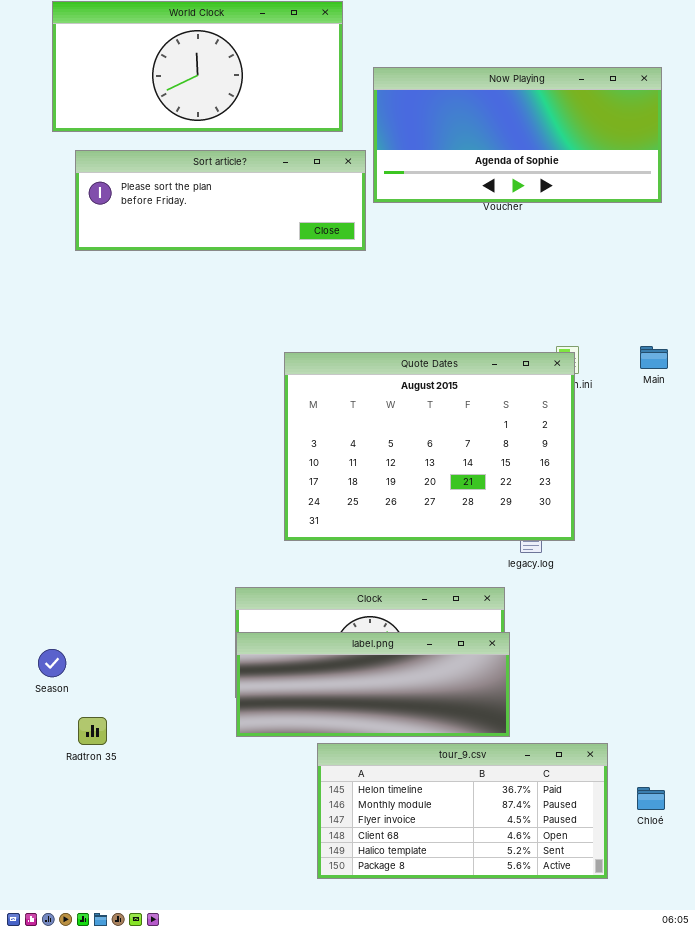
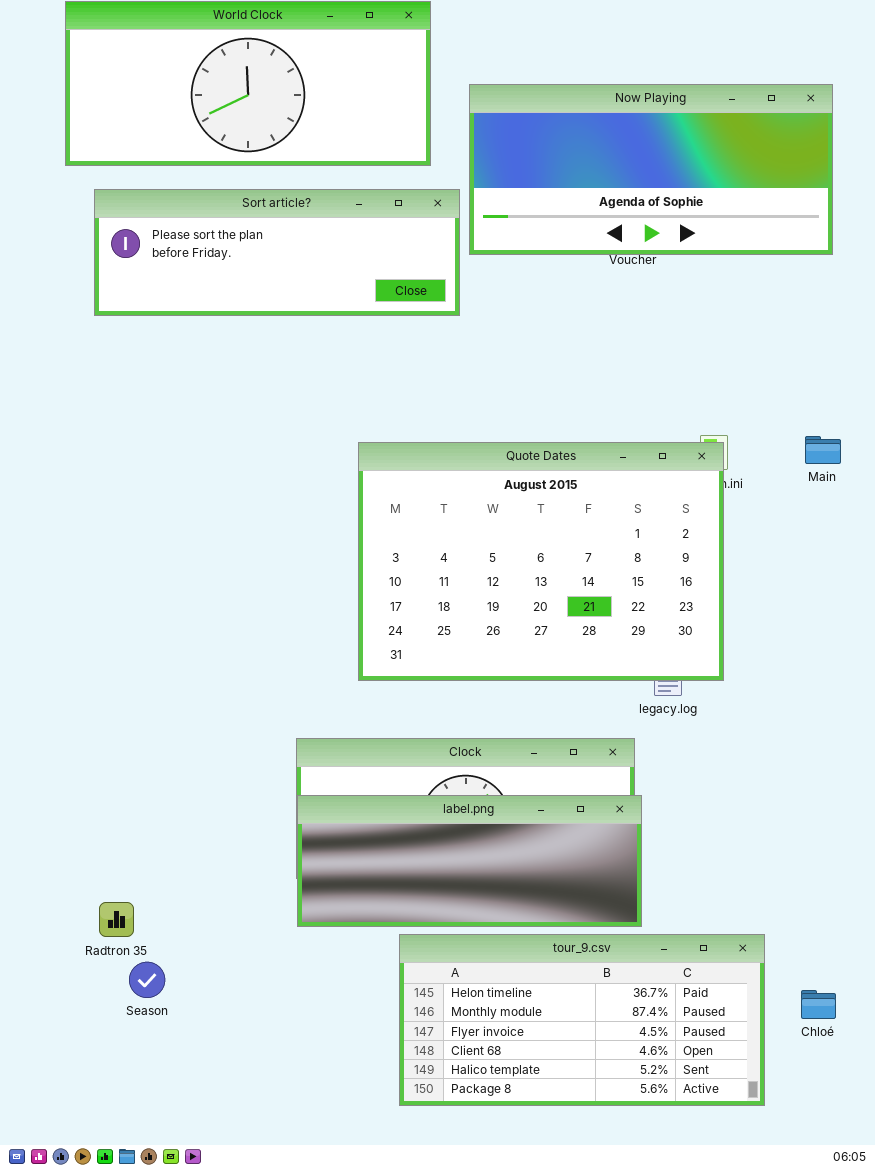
Season: [38,649,66,677] -> [129,962,165,998], moved

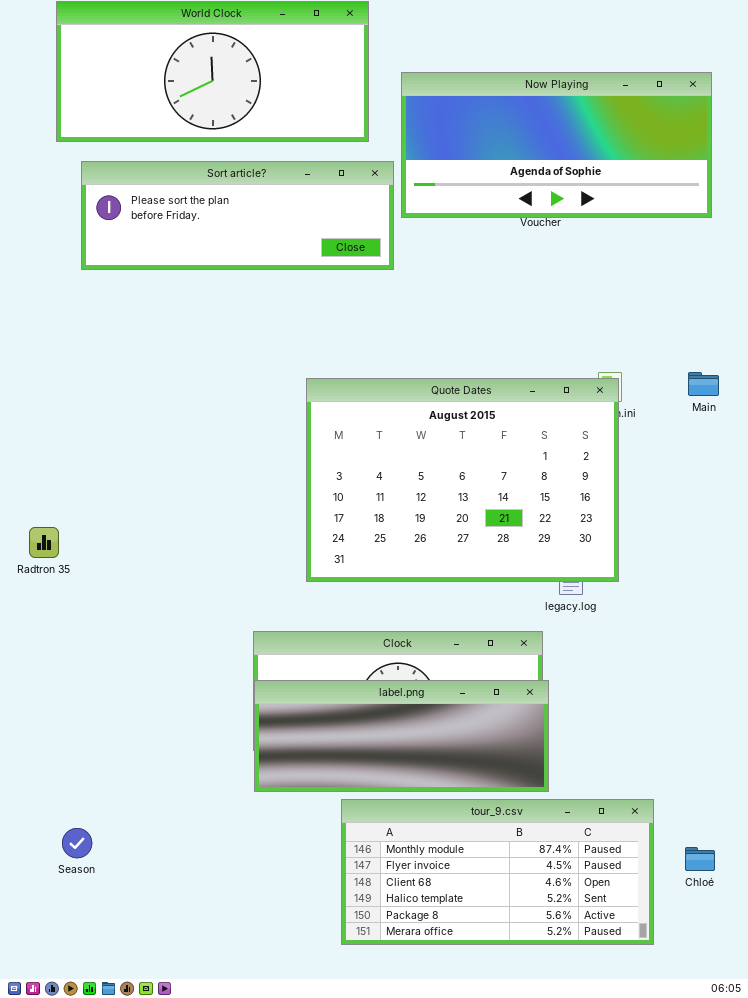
Radtron 35: [99,902,134,937] -> [29,527,59,558], moved
tour_9.csv: [399,934,765,1106] -> [341,799,654,945], scrolled down 1 row
Season: [129,962,165,998] -> [62,828,92,858], moved

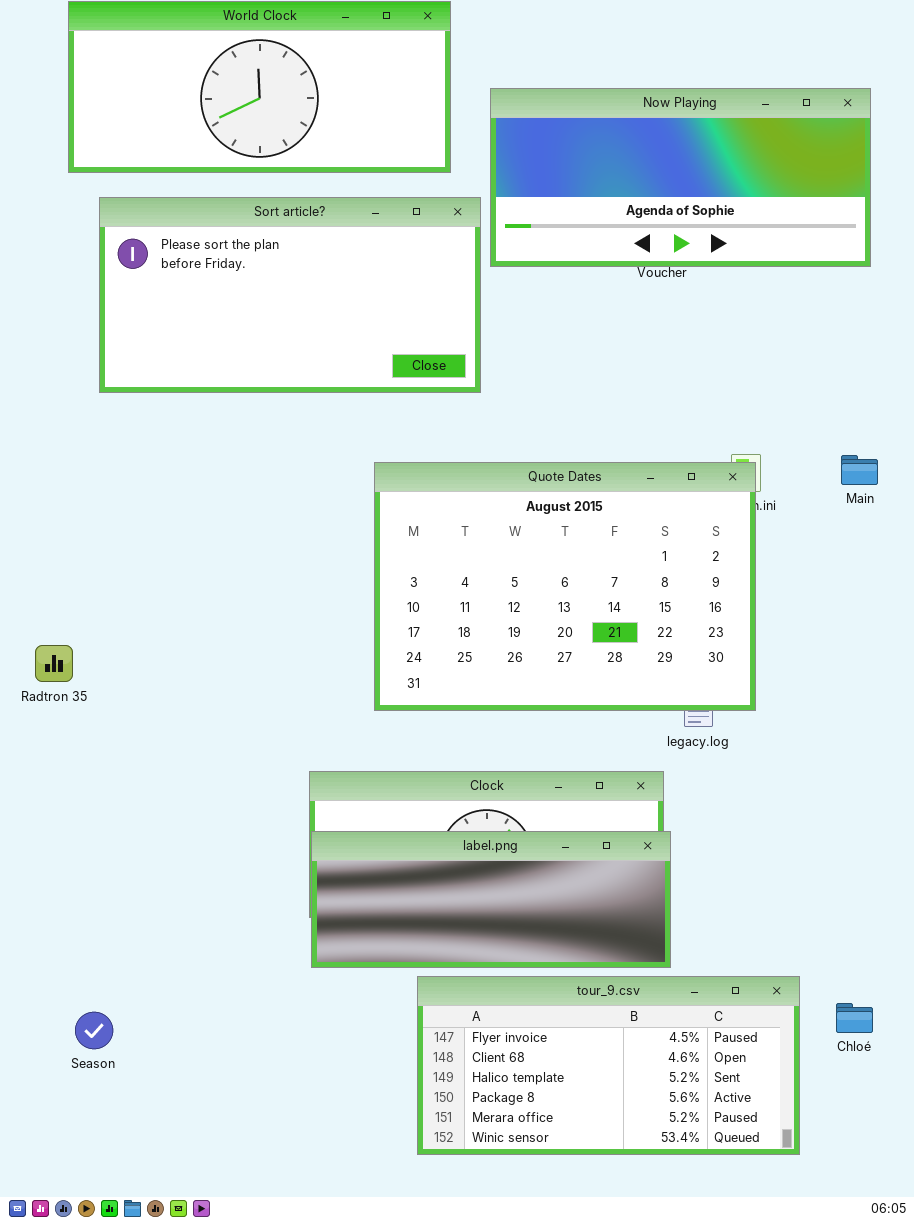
Sort article?: [81,161,394,270] -> [99,197,481,393], resized
tour_9.csv: [341,799,654,945] -> [417,976,800,1155], scrolled down 1 row
Chloé: [685,847,715,871] -> [836,1003,873,1033], moved

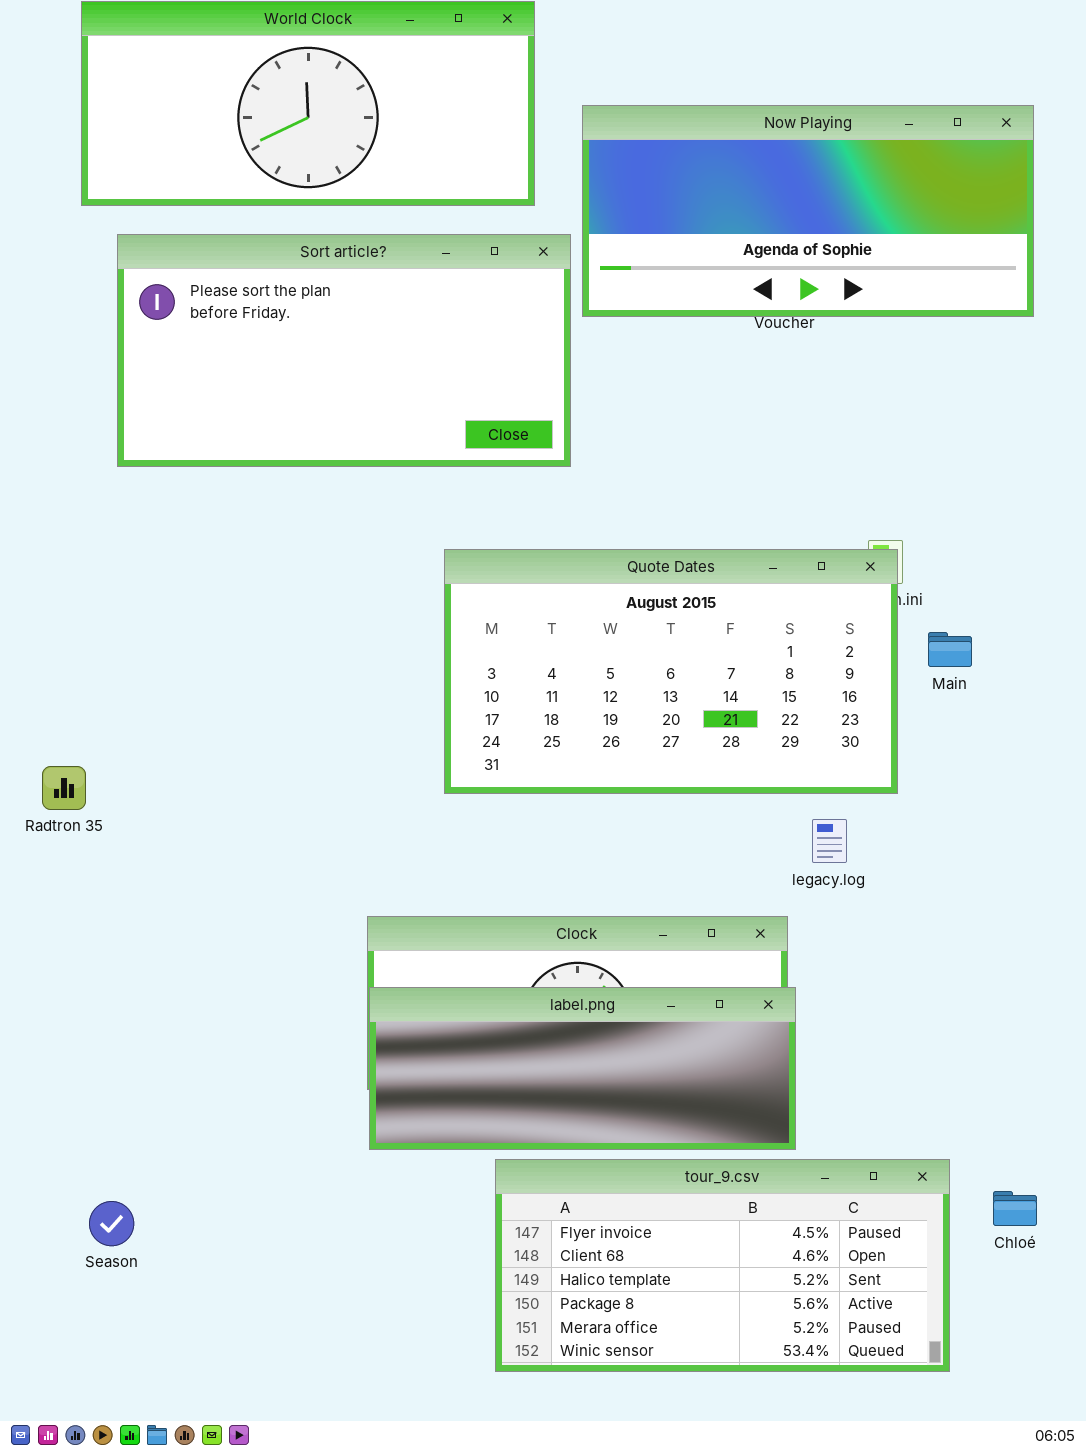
Main: [841,455,878,485] -> [928,632,972,667], moved
Quote Dates: [374,462,756,711] -> [444,549,898,794], resized

